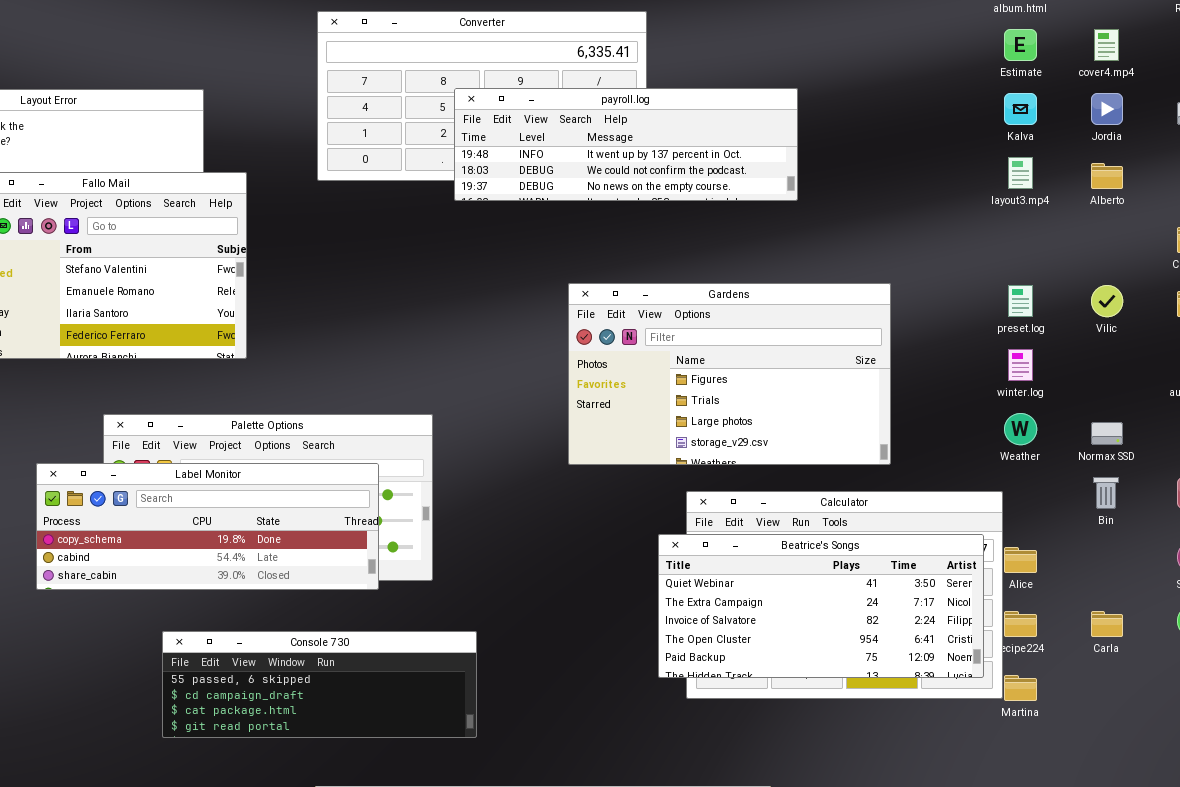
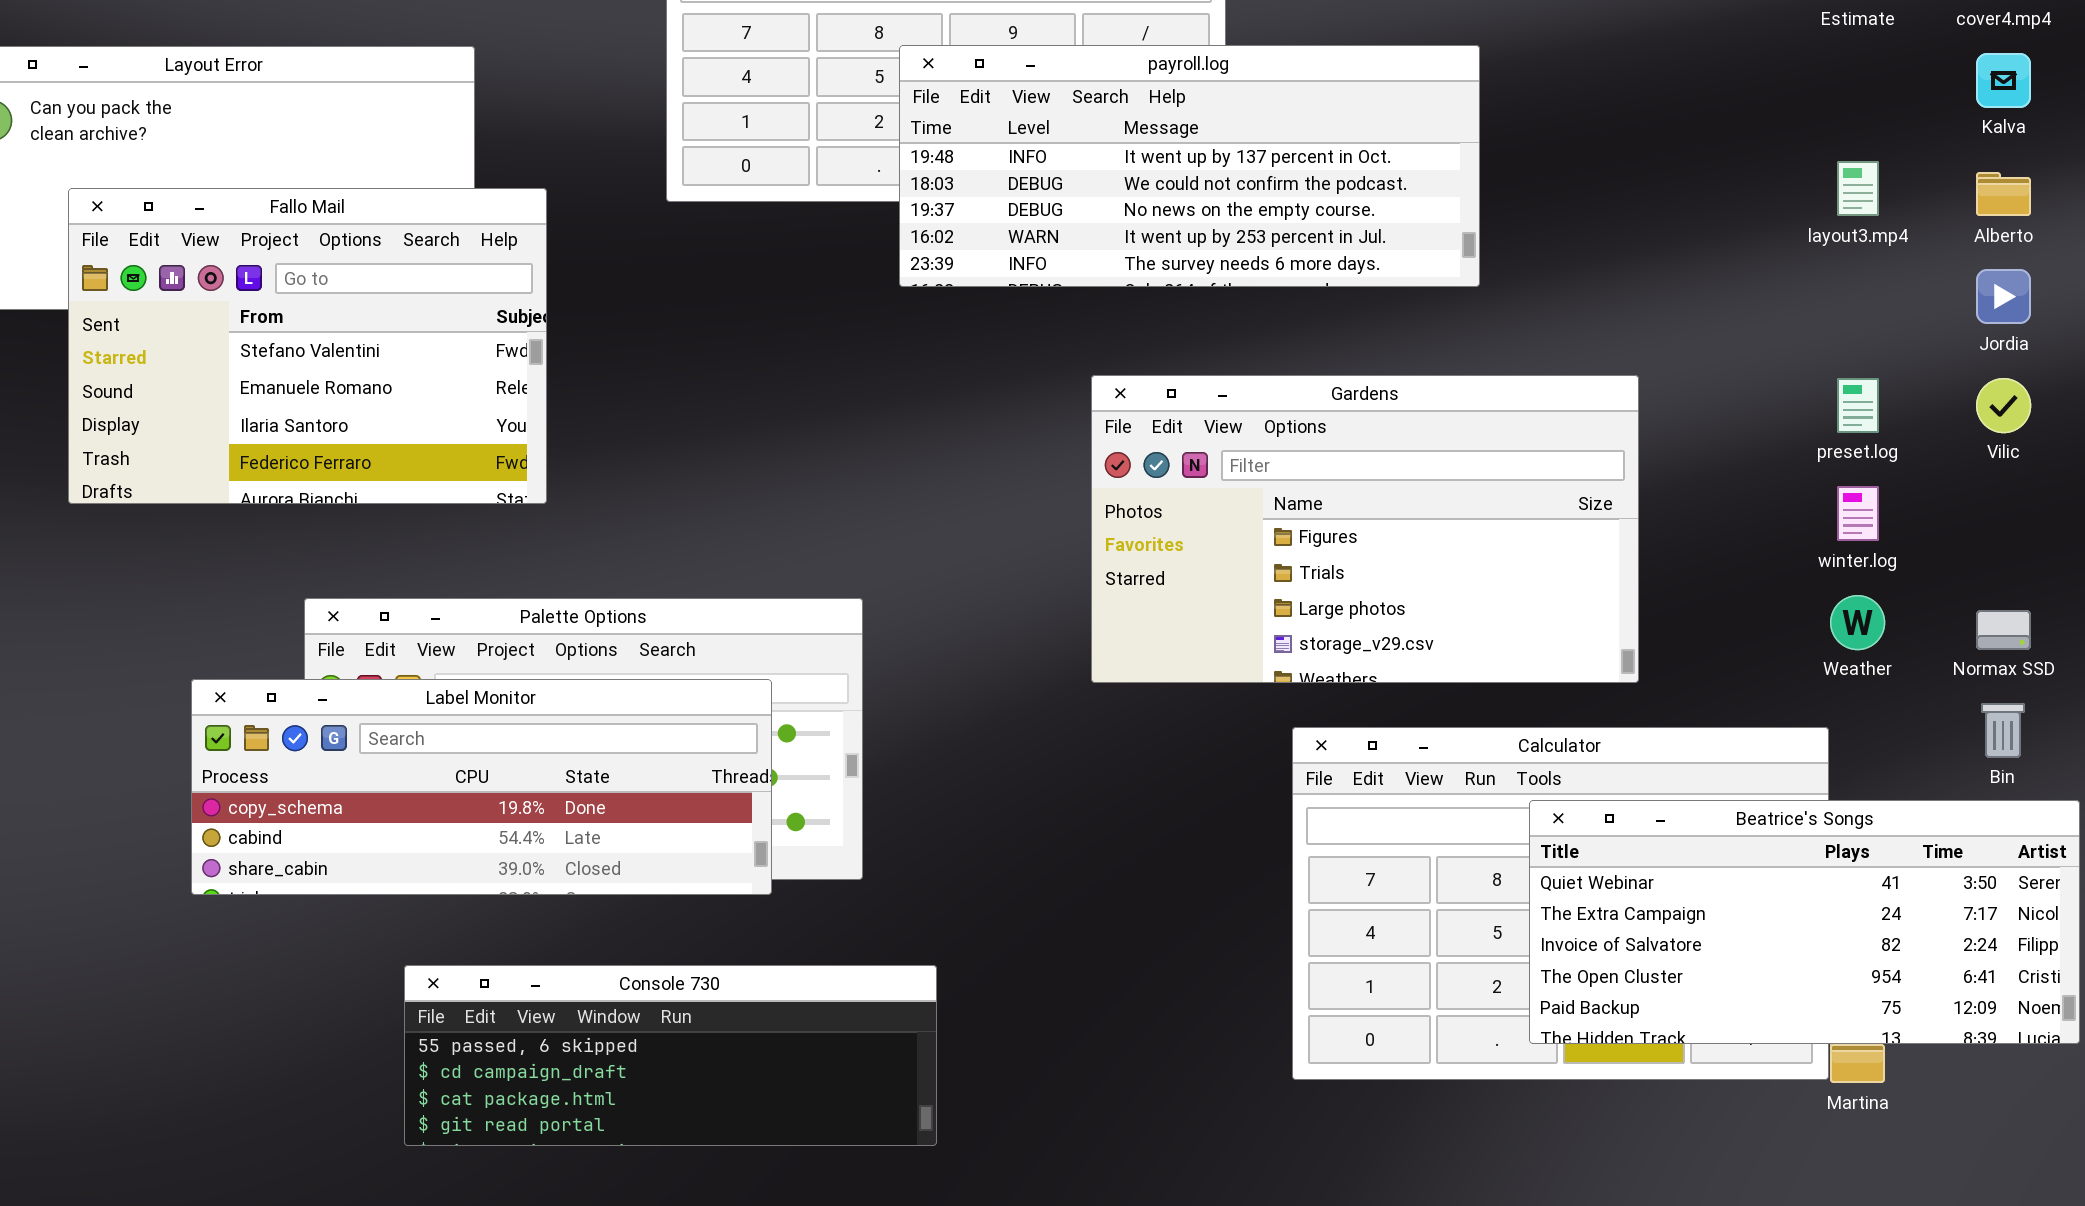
payroll.log: [454,88,798,201] -> [899,45,1480,287], resized
Kalva: [1004,93,1037,125] -> [1976,53,2031,108], moved
Jordia: [1091,93,1123,125] -> [1976,269,2031,324], moved
Beatrice's Songs: [658,534,984,678] -> [1529,800,2080,1044], moved

